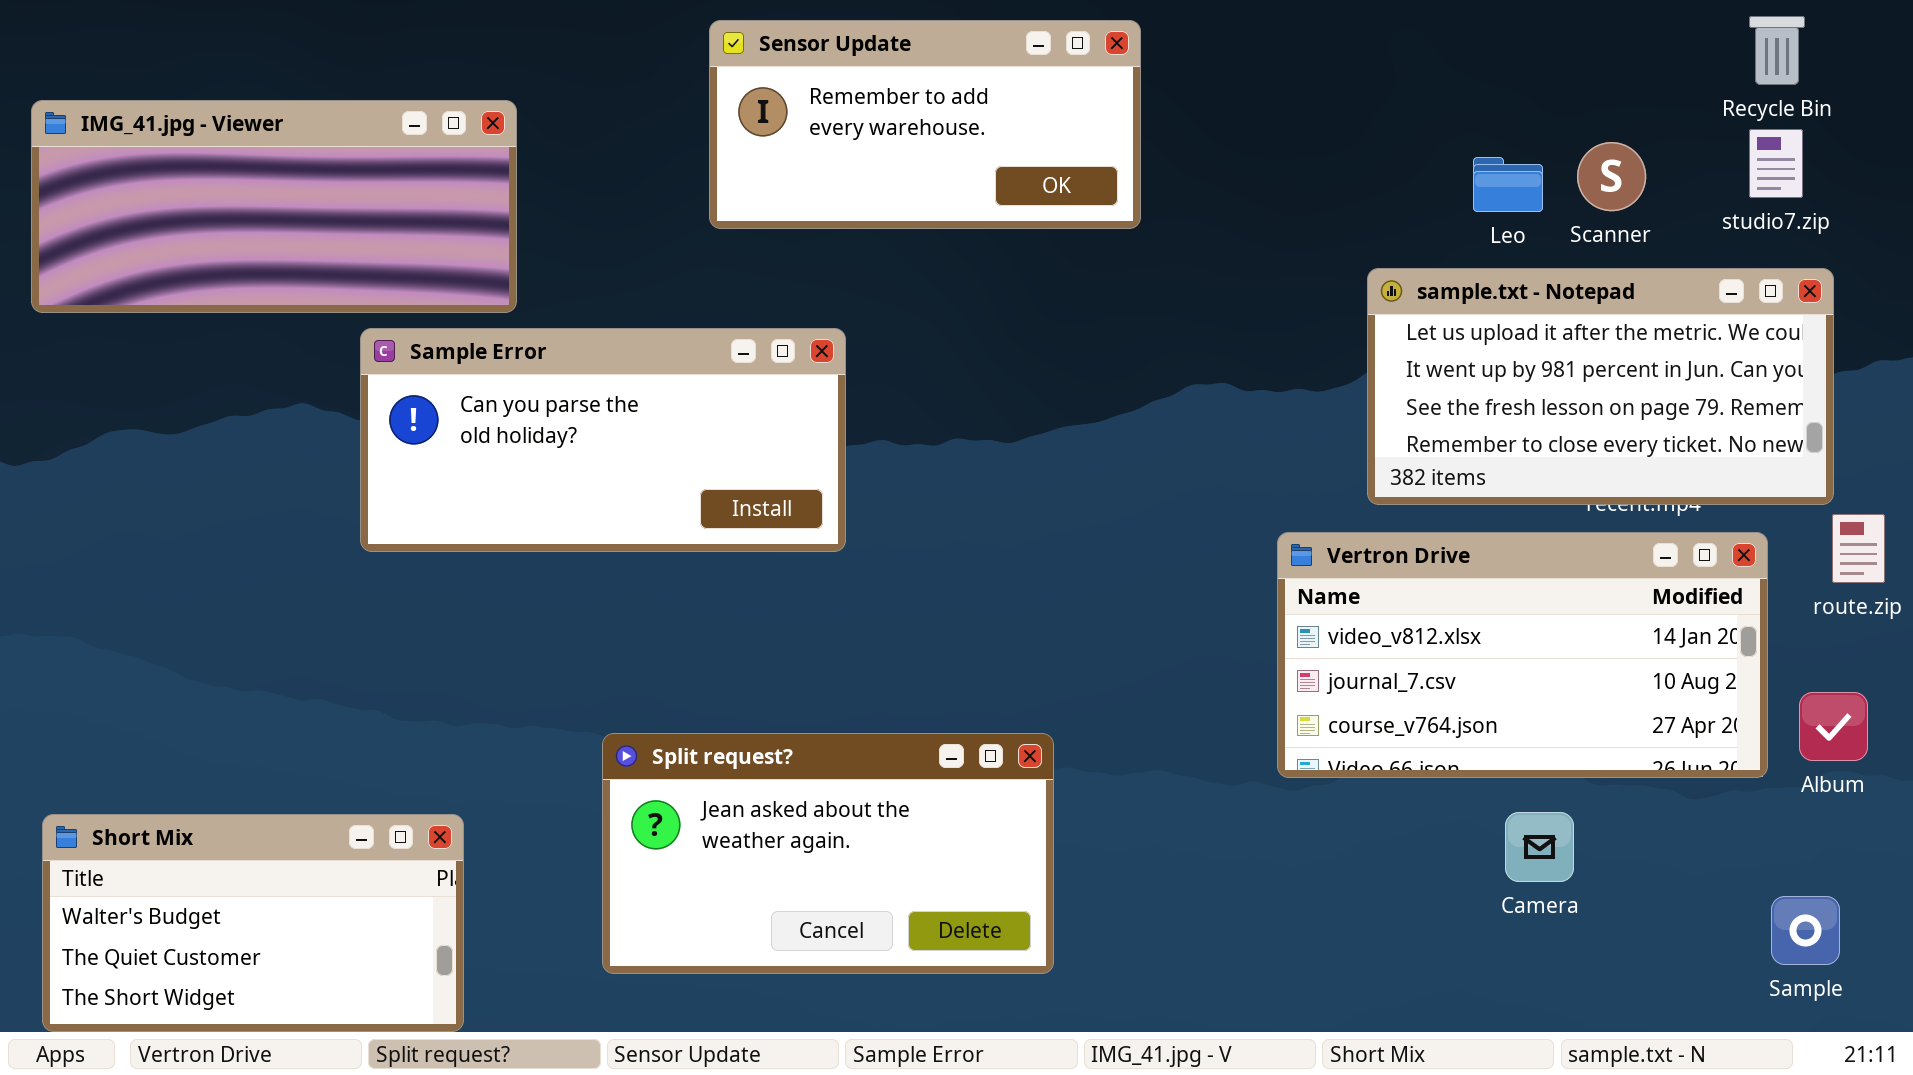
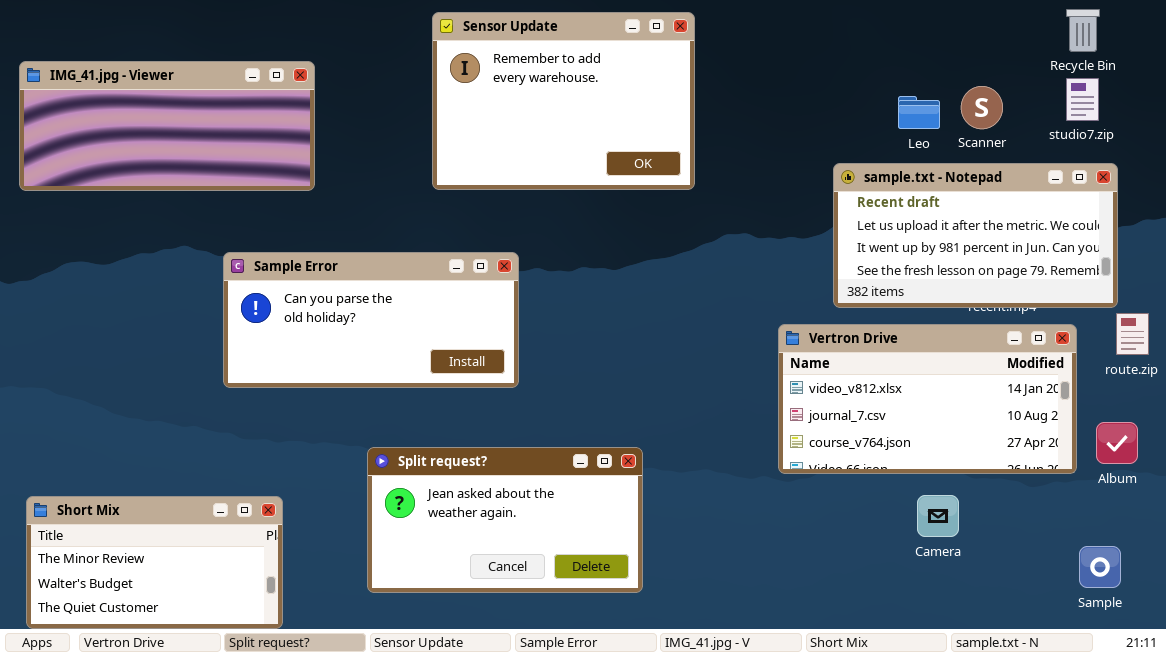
Sensor Update: [709,20,1141,229] -> [432,12,695,190], resized
sample.txt - Notepad: [1367,268,1834,505] -> [833,163,1118,308], scrolled up 1 row
Sample Error: [360,328,846,552] -> [223,252,519,388], moved
Short Mix: [42,814,464,1032] -> [26,496,283,629], scrolled up 1 row

